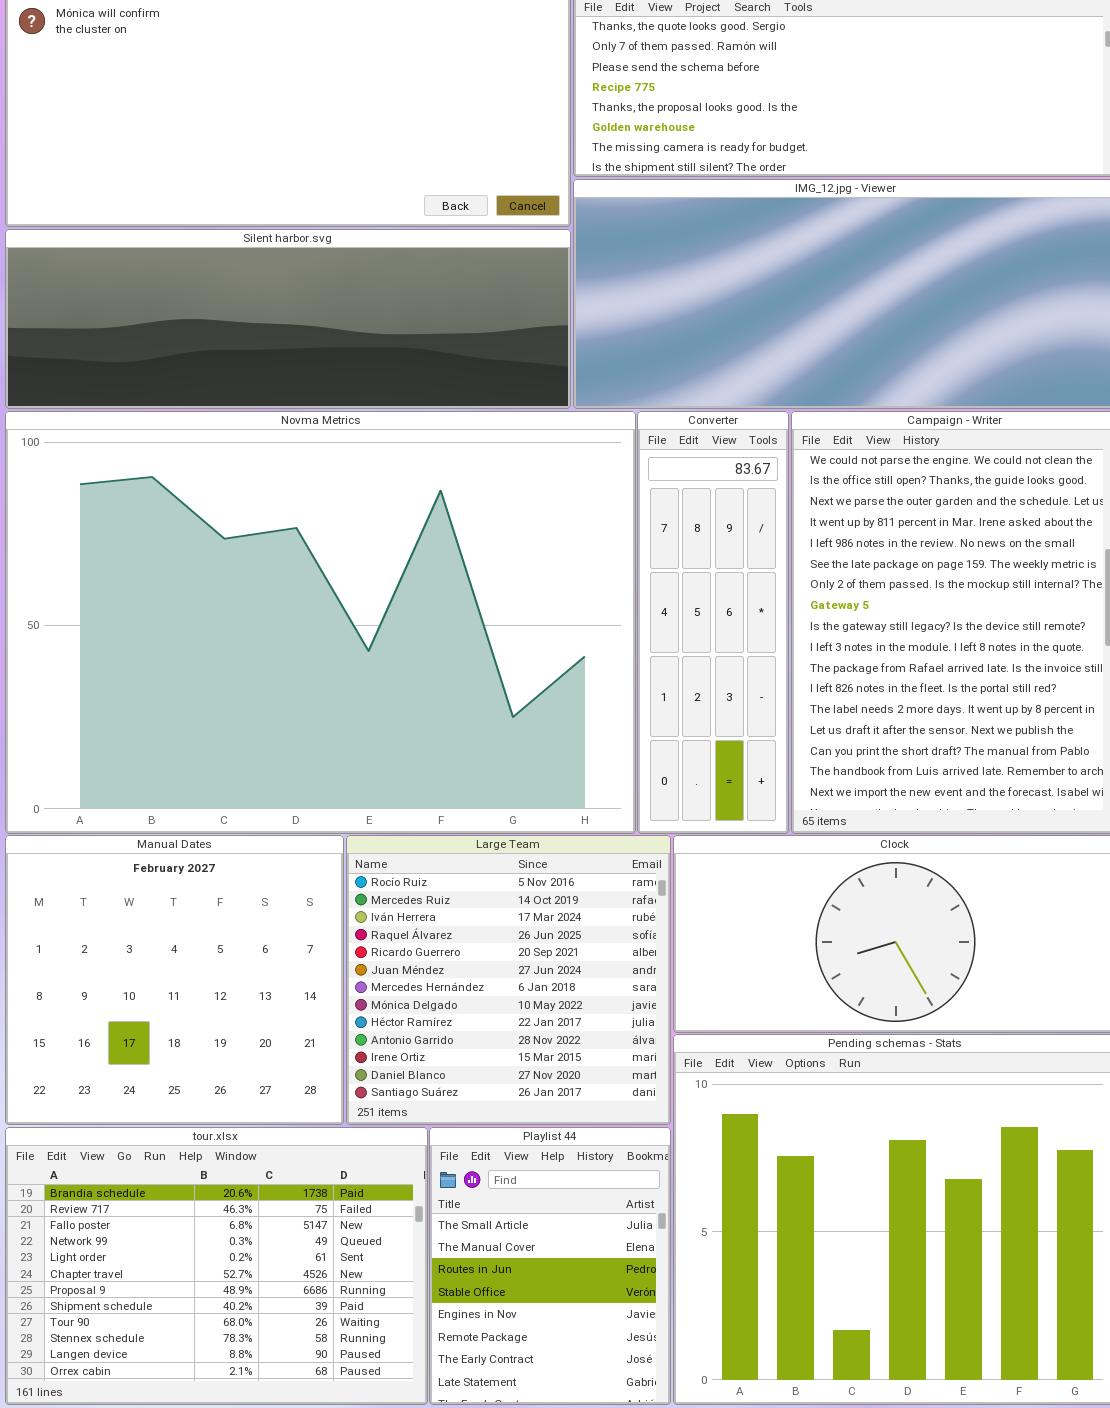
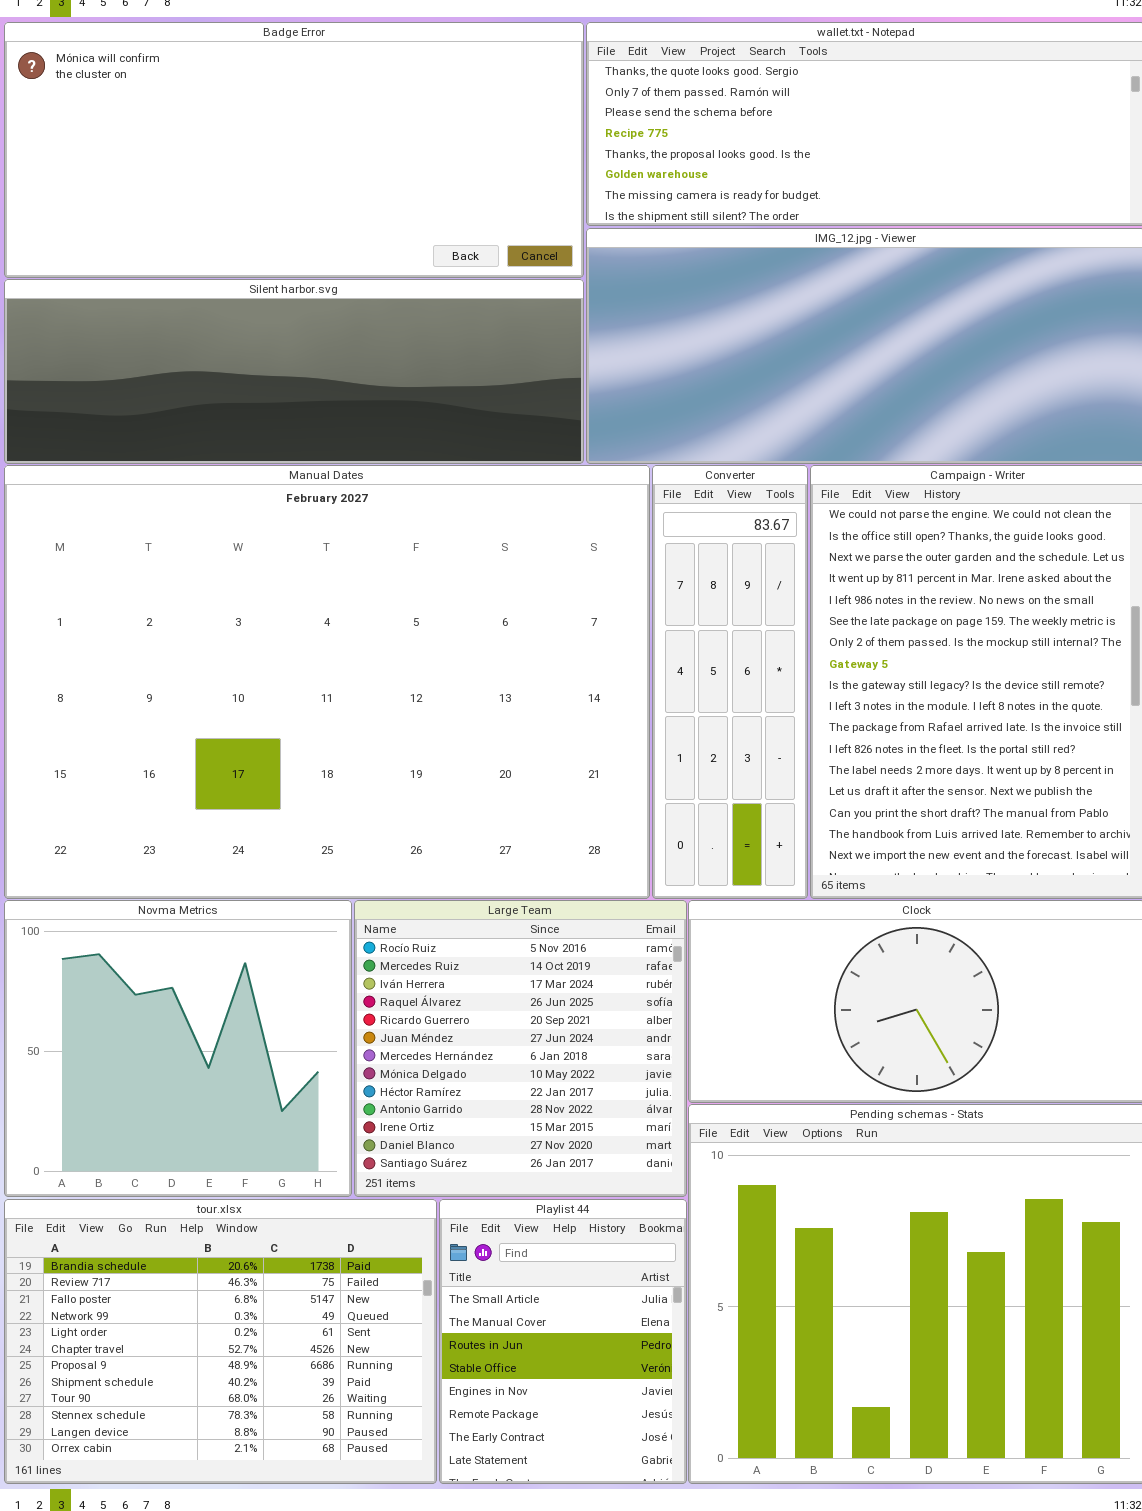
Novma Metrics: [5,411,636,834] -> [4,900,352,1197], moved, resized
Manual Dates: [5,835,344,1125] -> [4,465,650,899], moved, resized

